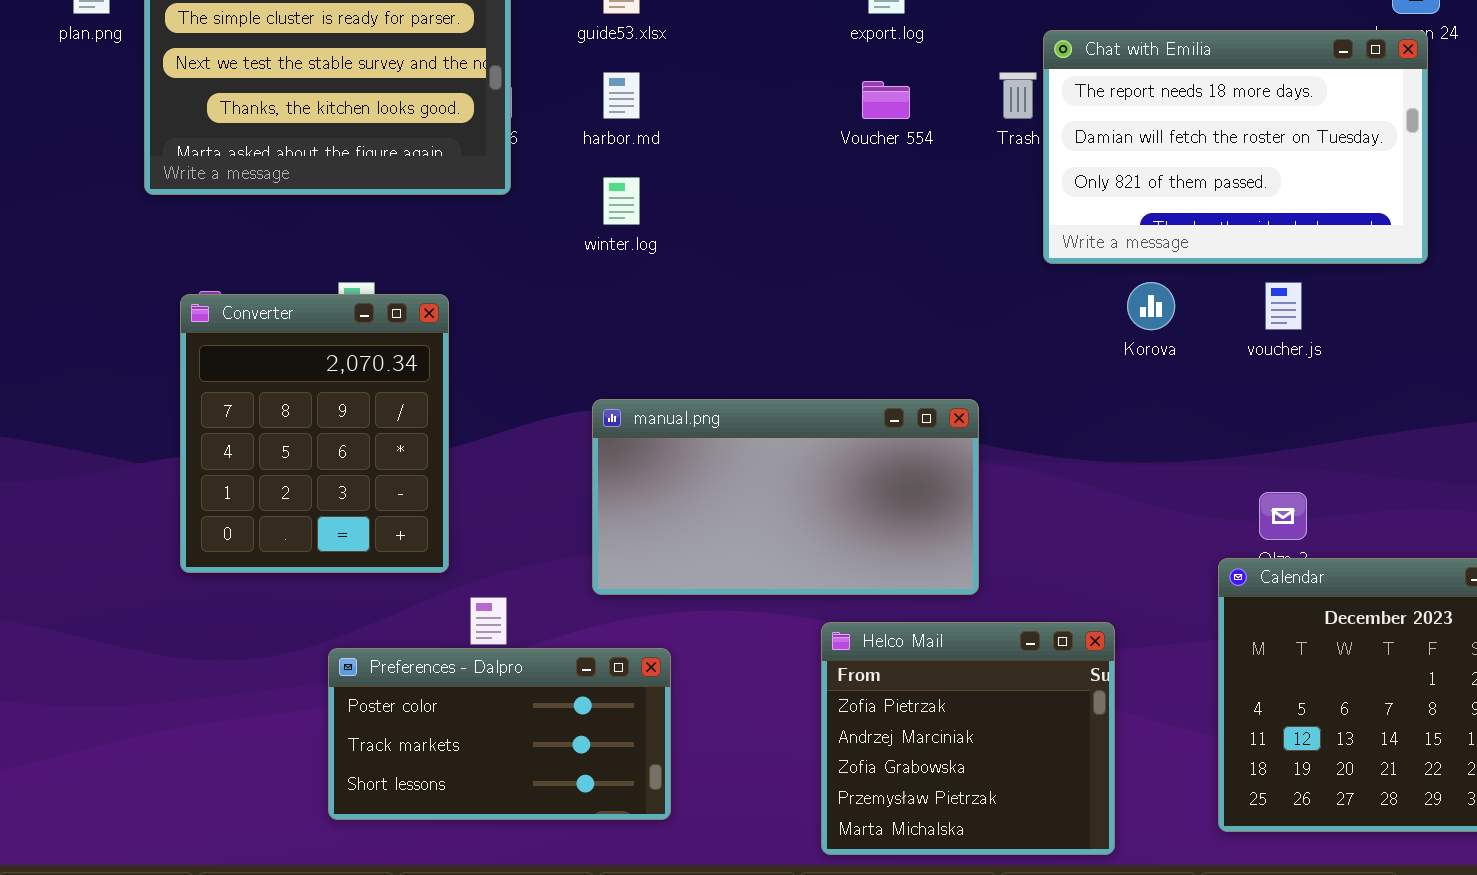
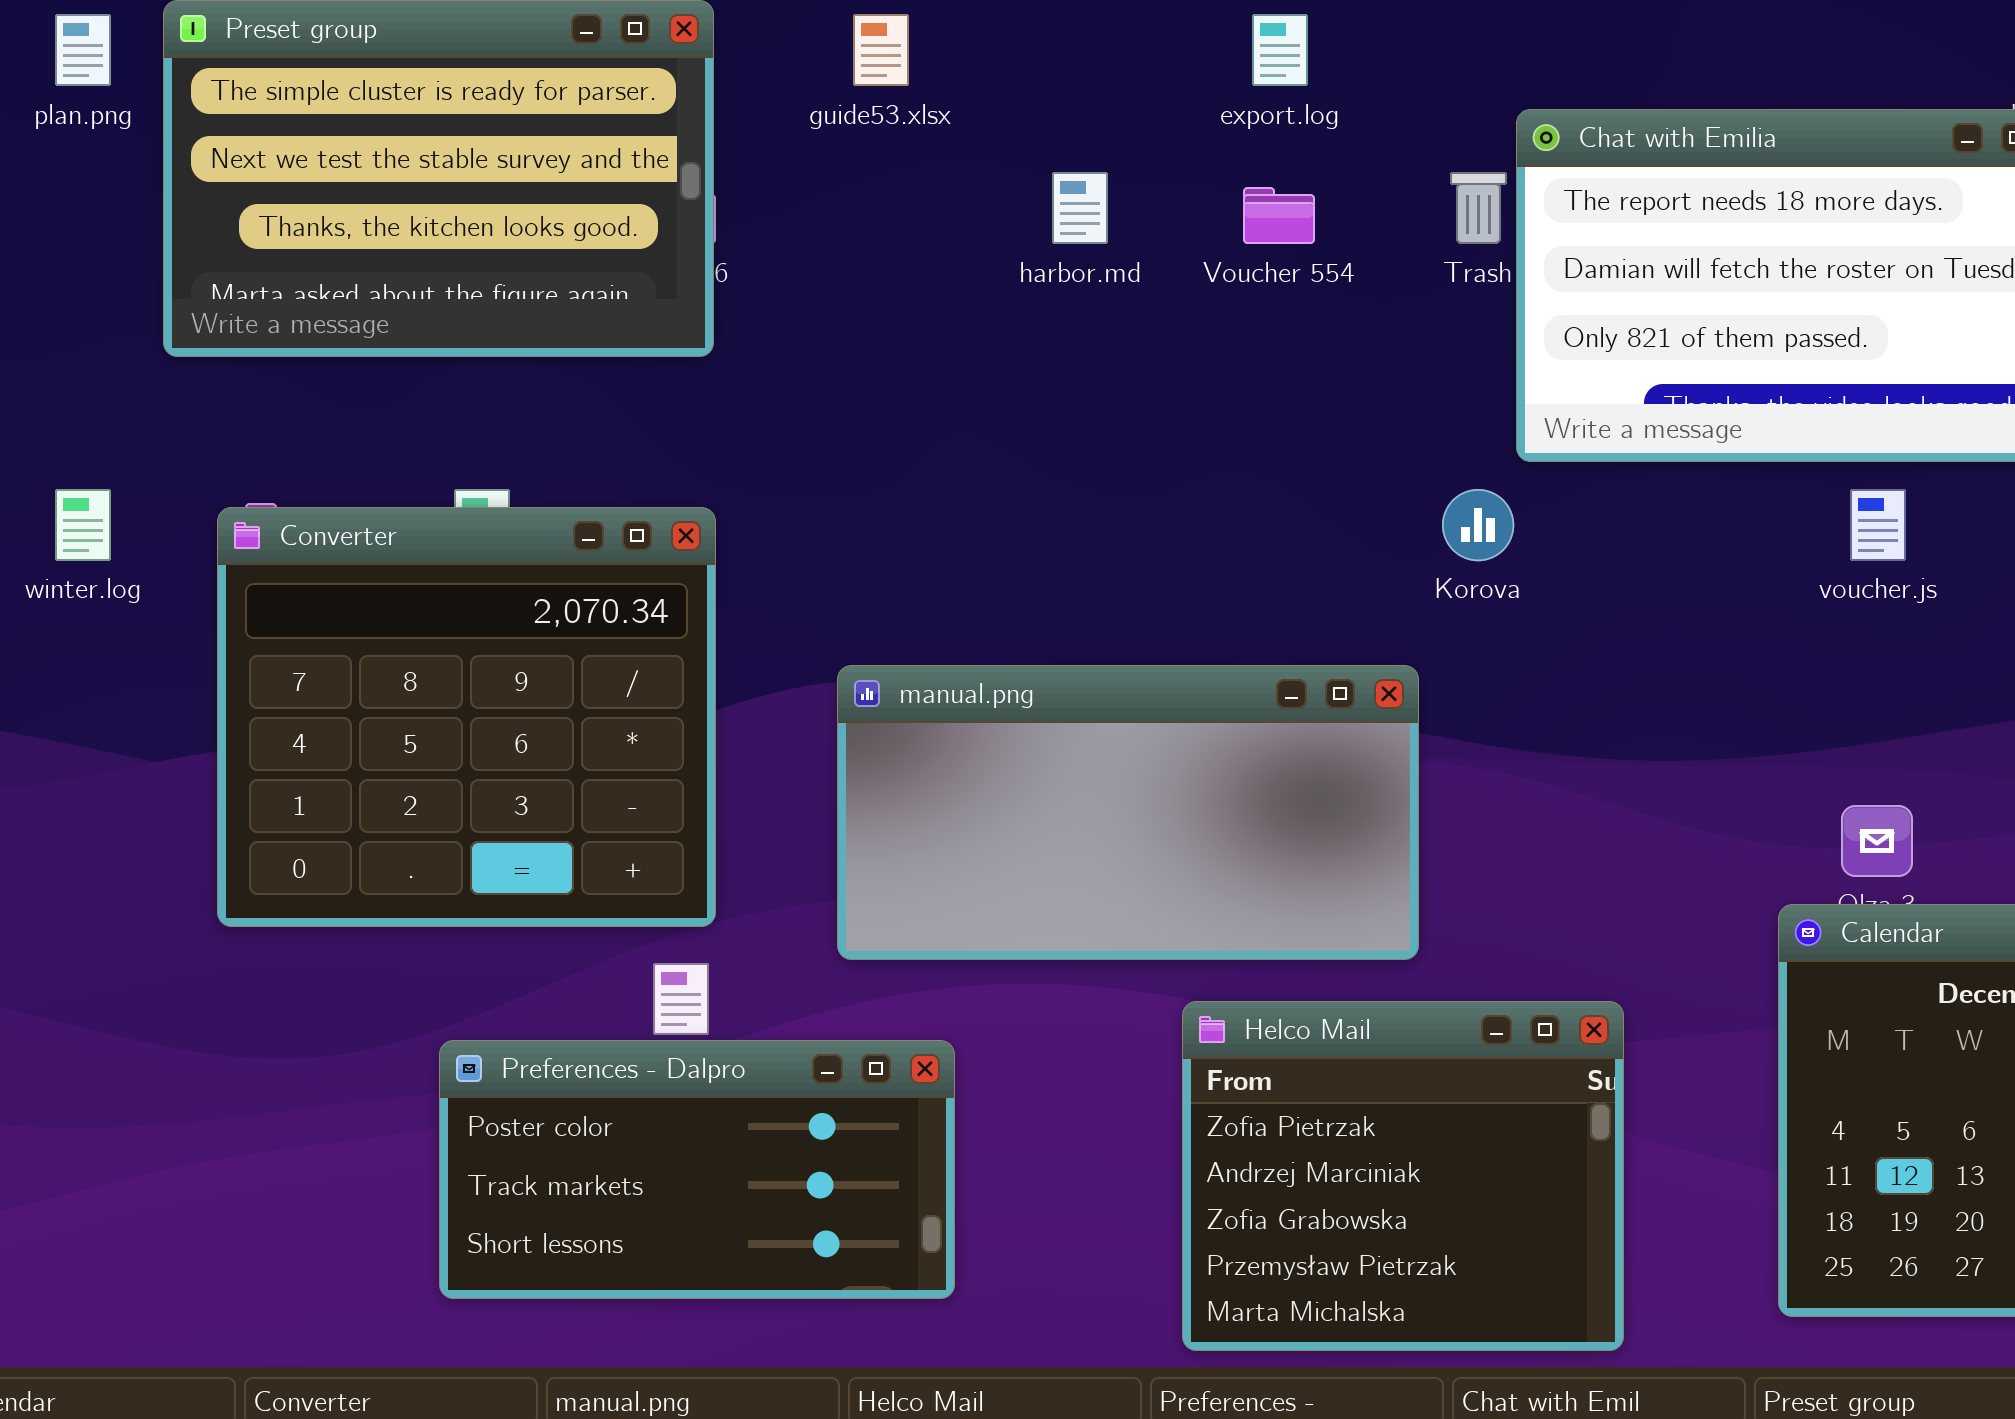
harbor.md: [603,72,640,119] -> [1052,172,1108,244], moved
winter.log: [603,177,640,225] -> [55,489,111,561], moved
Korova: [1127,282,1175,330] -> [1442,489,1514,561], moved
Converter: [180,294,449,573] -> [217,507,716,927], resized

